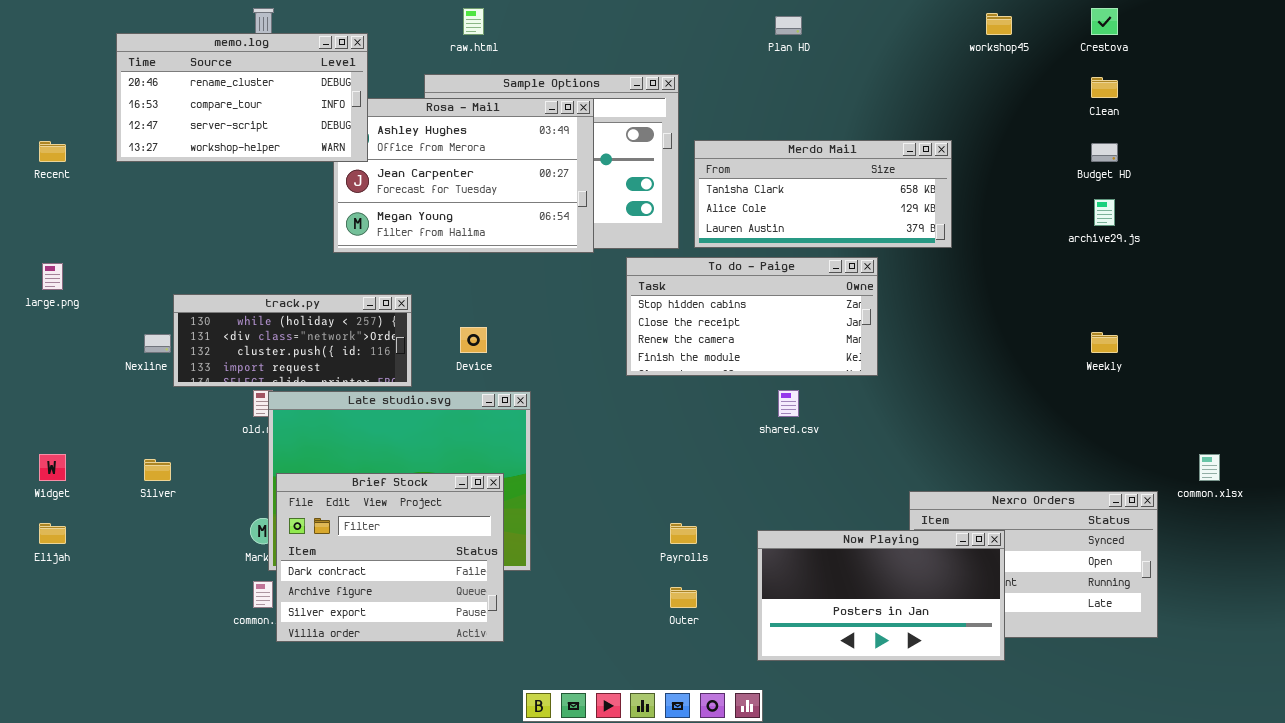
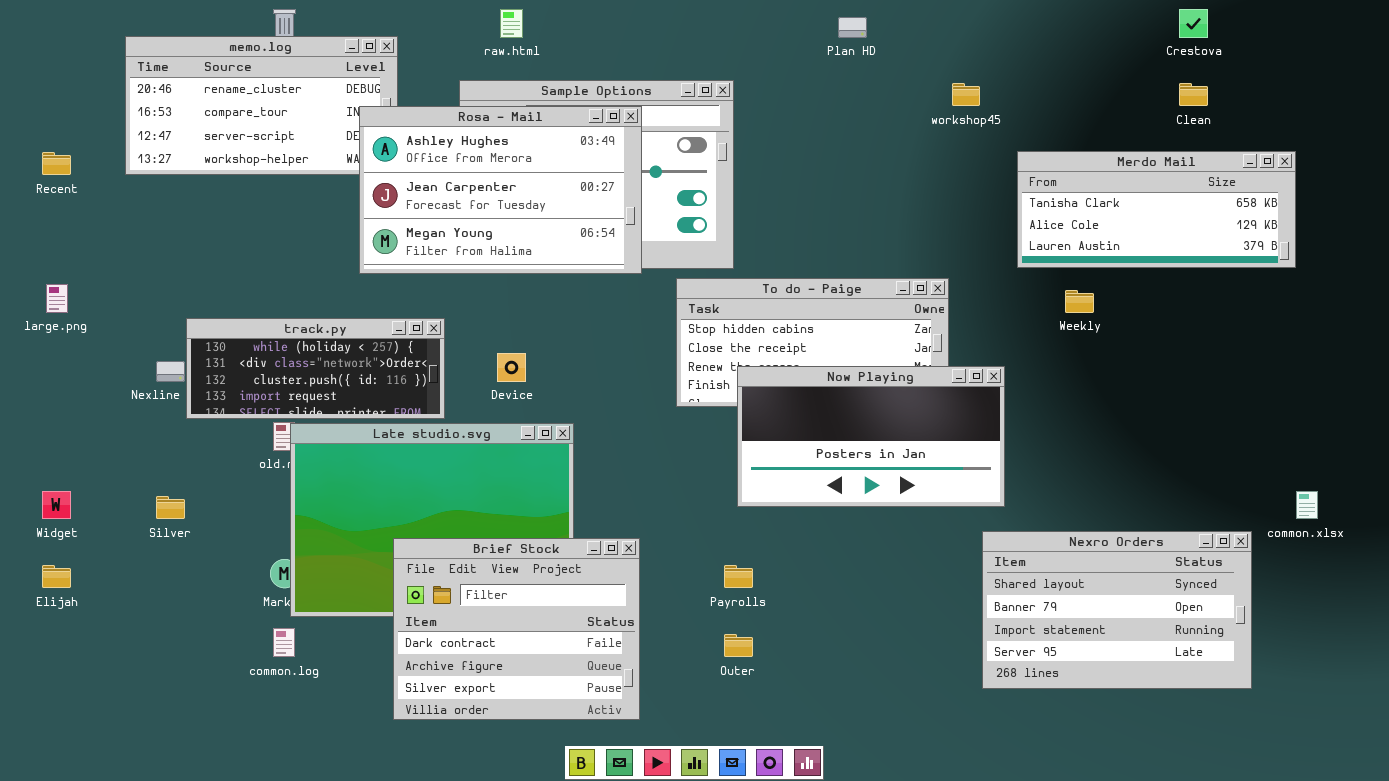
workshop45: [986,13,1012,35] -> [952,83,980,106], moved
Rosa - Mail: [333,98,594,253] -> [359,106,642,274], raised
Merdo Mail: [694,140,952,248] -> [1017,151,1296,268], moved
Weekly: [1091,332,1118,353] -> [1065,290,1094,313], moved
Brief Stock: [276,473,504,642] -> [393,538,640,720], moved
Now Playing: [757,530,1005,661] -> [737,366,1005,507], moved

